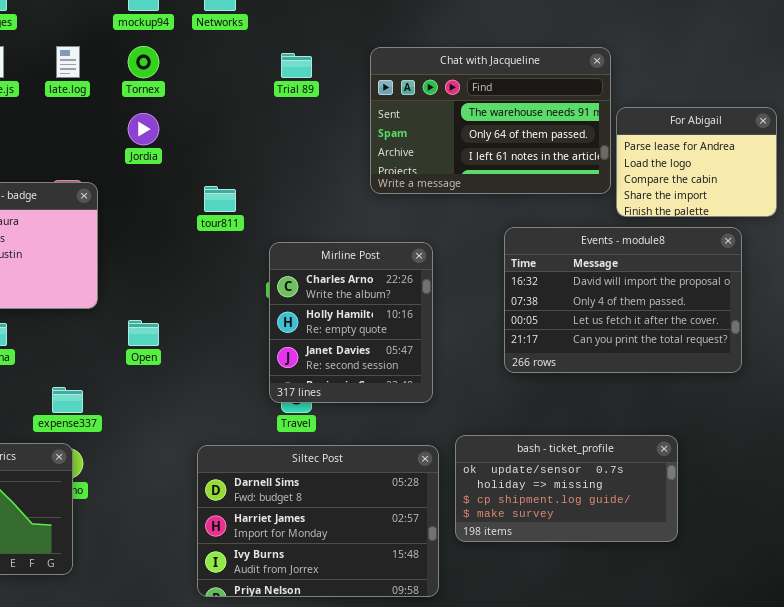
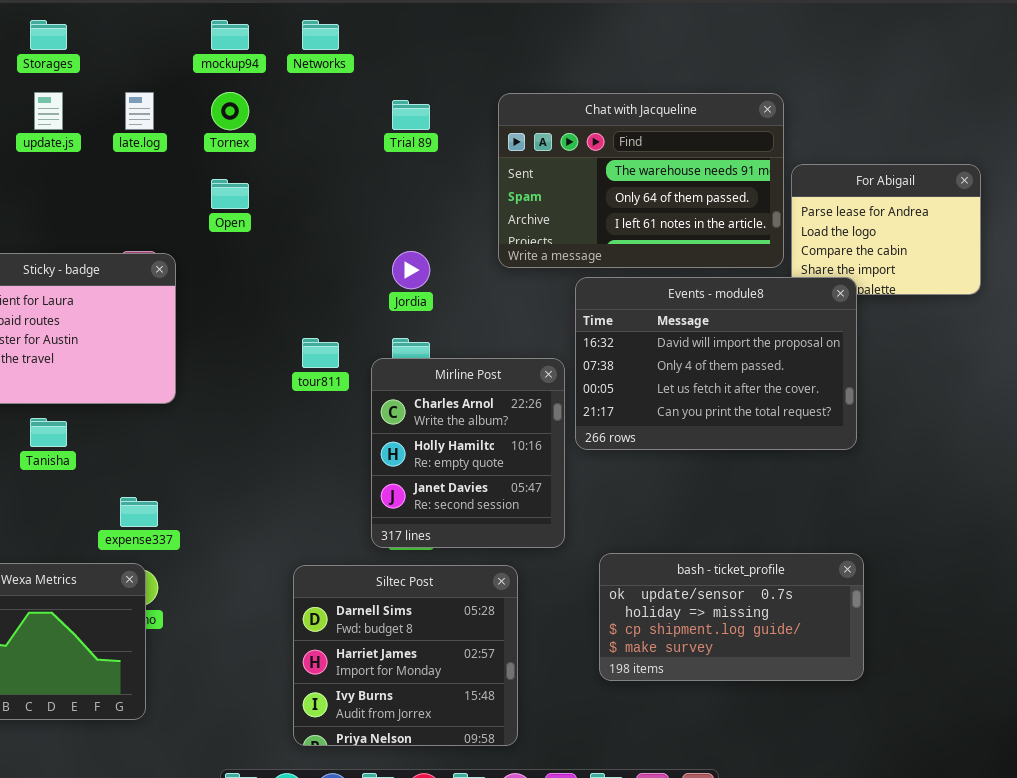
Jordia: [128,113,159,145] -> [392,251,430,289], moved
tour811: [204,186,236,212] -> [302,338,339,368], moved
Events - module8: [504,227,742,373] -> [575,277,857,450], moved
Mirline Post: [269,242,433,403] -> [371,358,565,548], moved
Open: [128,320,159,346] -> [211,179,249,209], moved
Siltec Post: [197,445,439,597] -> [293,565,518,746], resized

